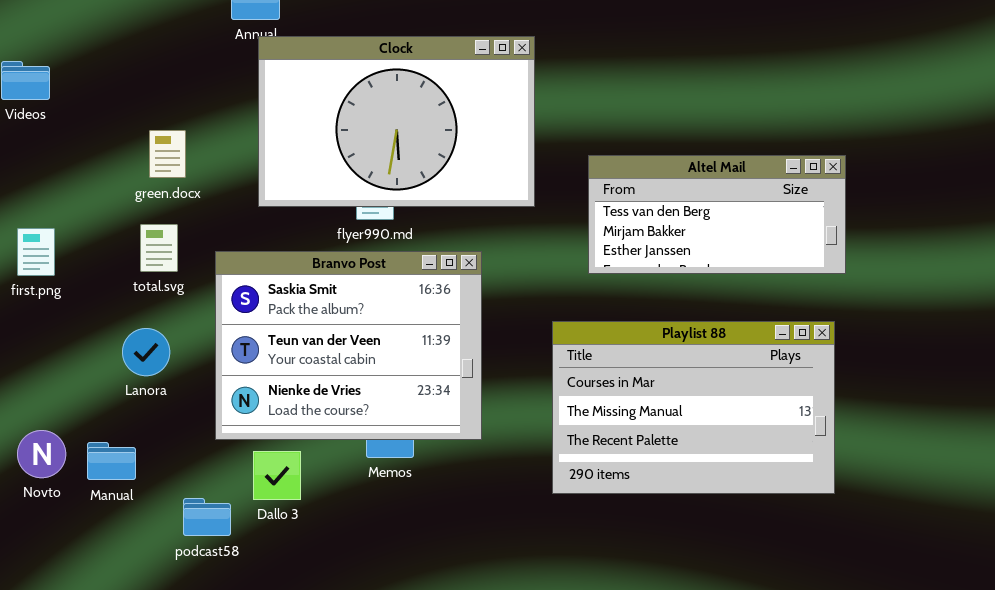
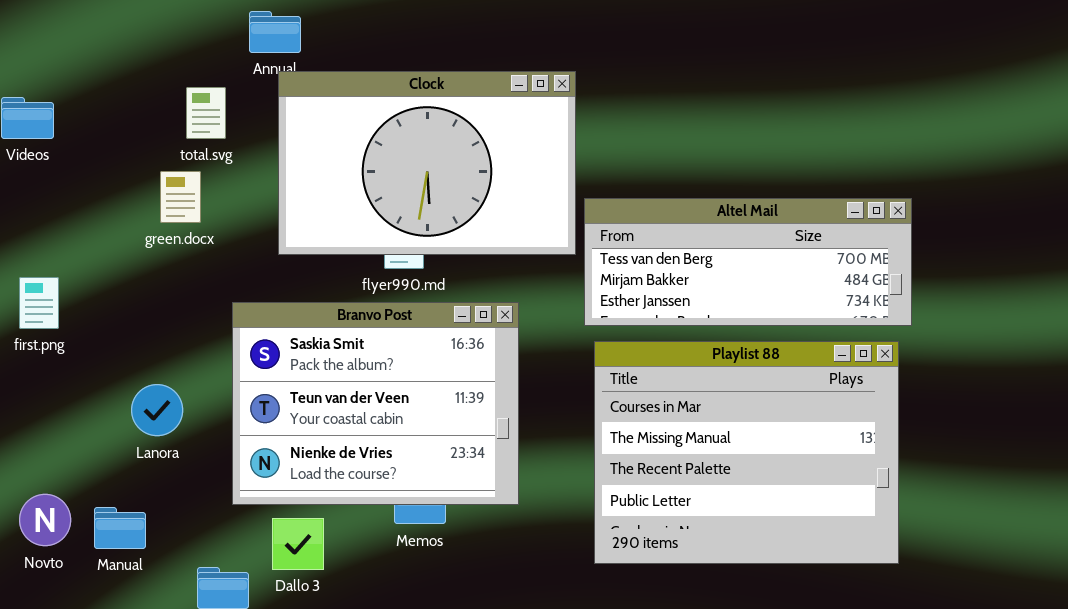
Altel Mail: [588,155,846,274] -> [584,198,912,326], resized
total.svg: [140,224,178,272] -> [186,87,226,139], moved
Playlist 88: [552,321,835,494] -> [594,341,899,564], resized

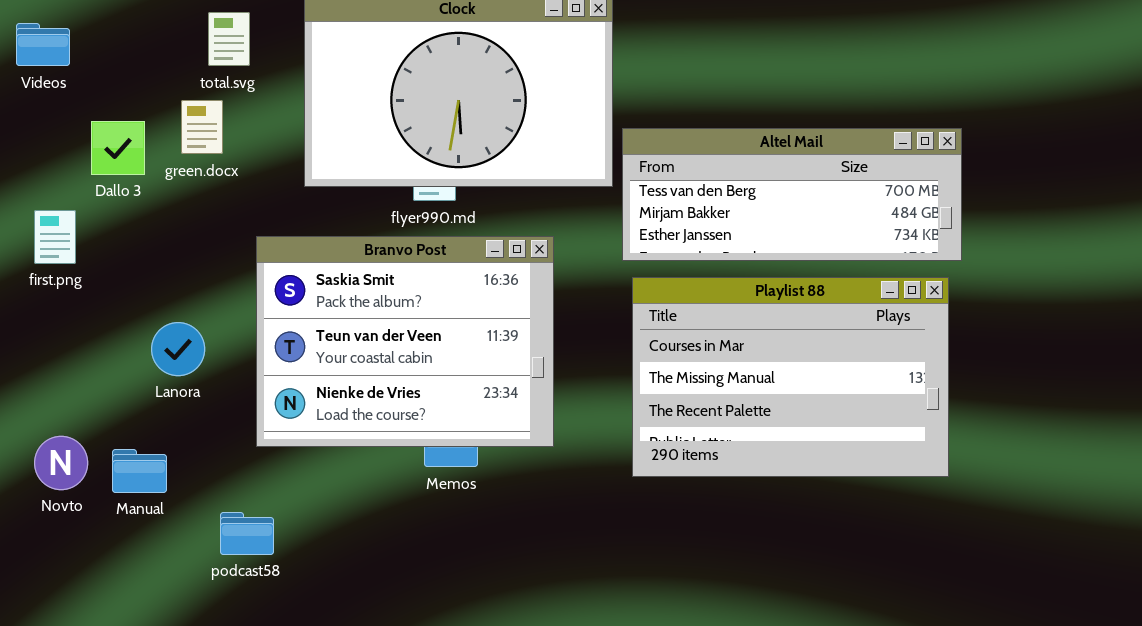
Playlist 88: [594,341,899,564] -> [632,277,949,477], resized
Dallo 3: [272,518,324,570] -> [91,121,145,175], moved

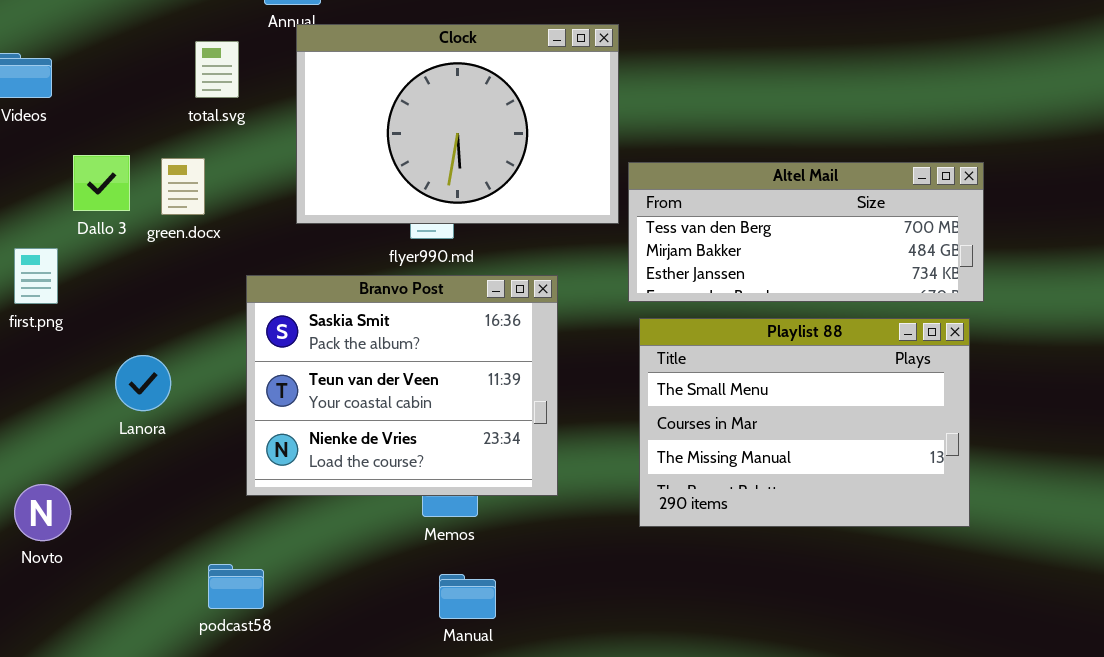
green.docx: [181,100,223,154] -> [161,158,205,215], moved
Playlist 88: [632,277,949,477] -> [639,318,970,527], scrolled up 1 row
Lanora: [151,322,205,376] -> [115,355,171,411], moved
Manual: [112,449,167,493] -> [439,574,496,619], moved

